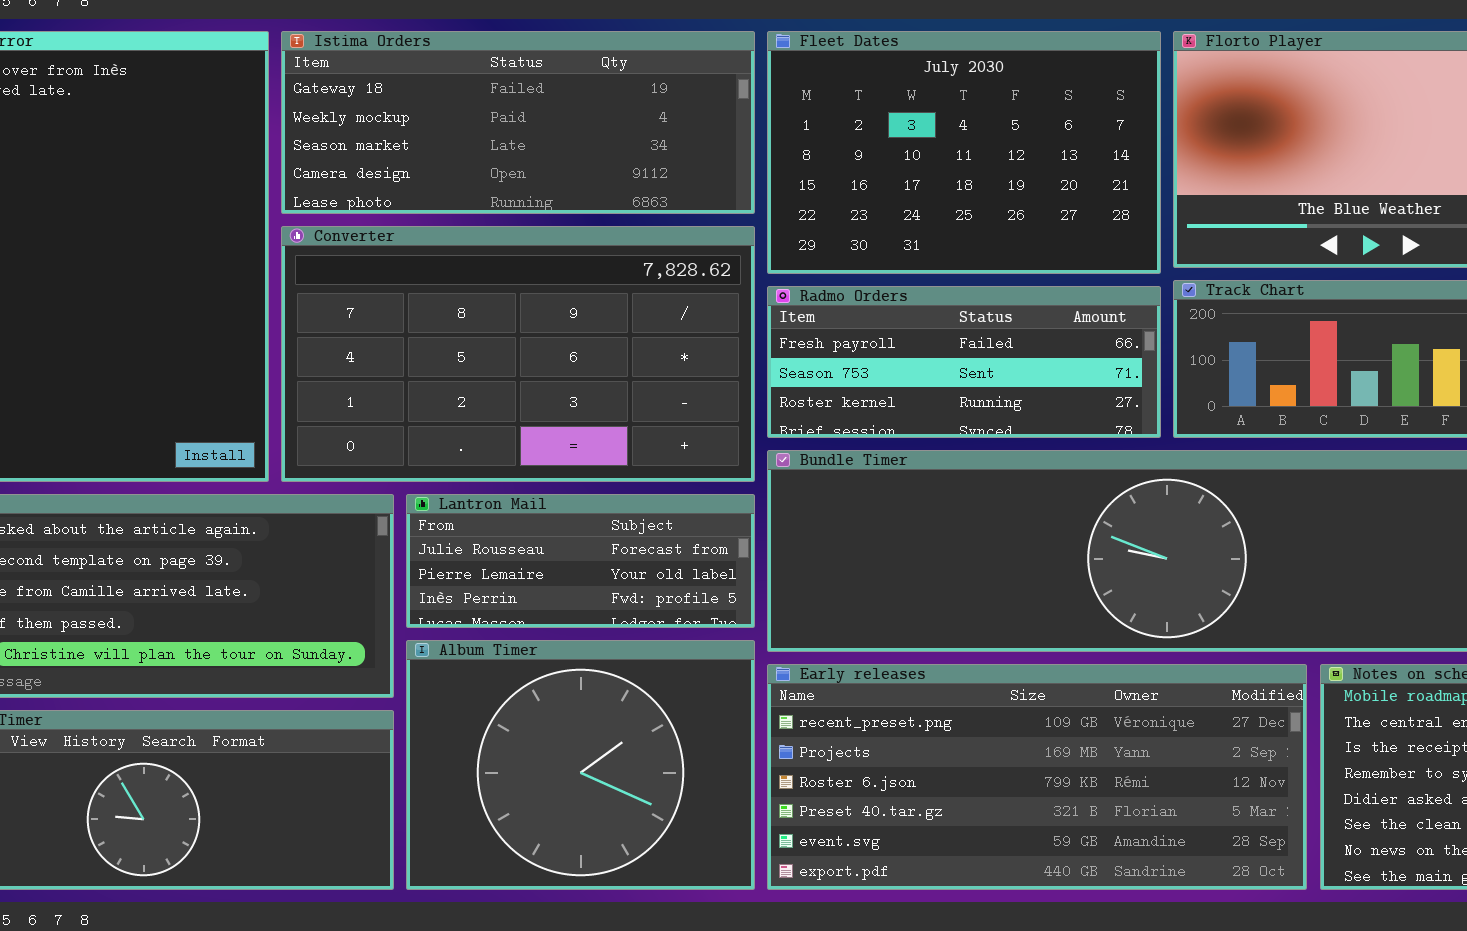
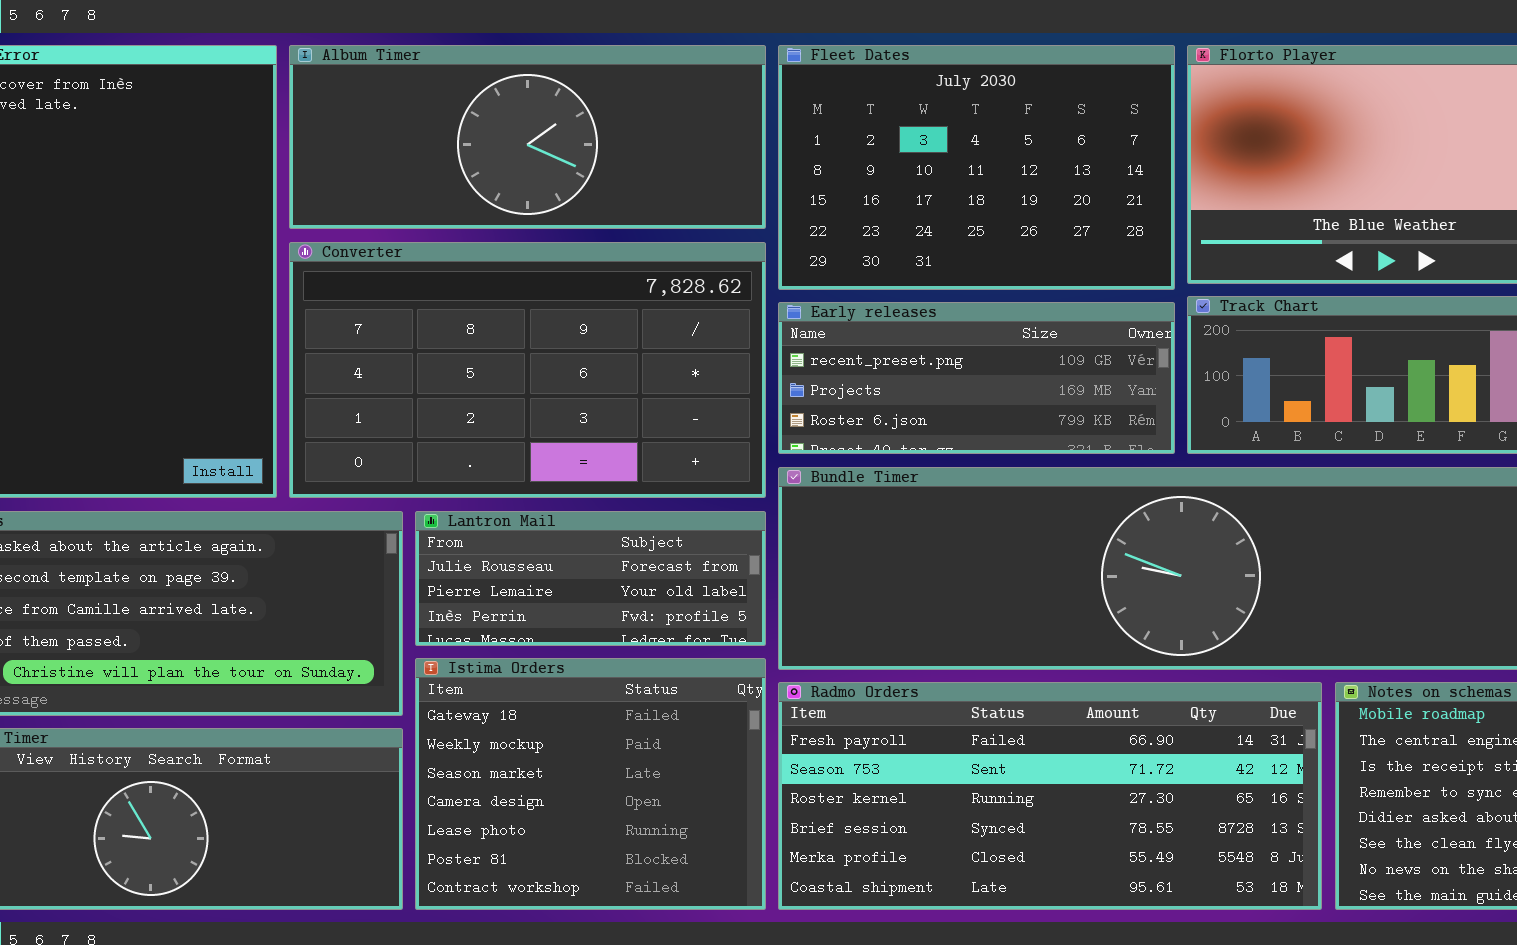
Istima Orders: [281,31,755,214] -> [415,658,766,910], moved, resized
Radmo Orders: [767,286,1161,438] -> [778,682,1322,910], moved, resized
Album Timer: [406,640,755,890] -> [289,45,766,229], moved, resized
Early releases: [767,664,1307,890] -> [778,302,1175,454], moved, resized

